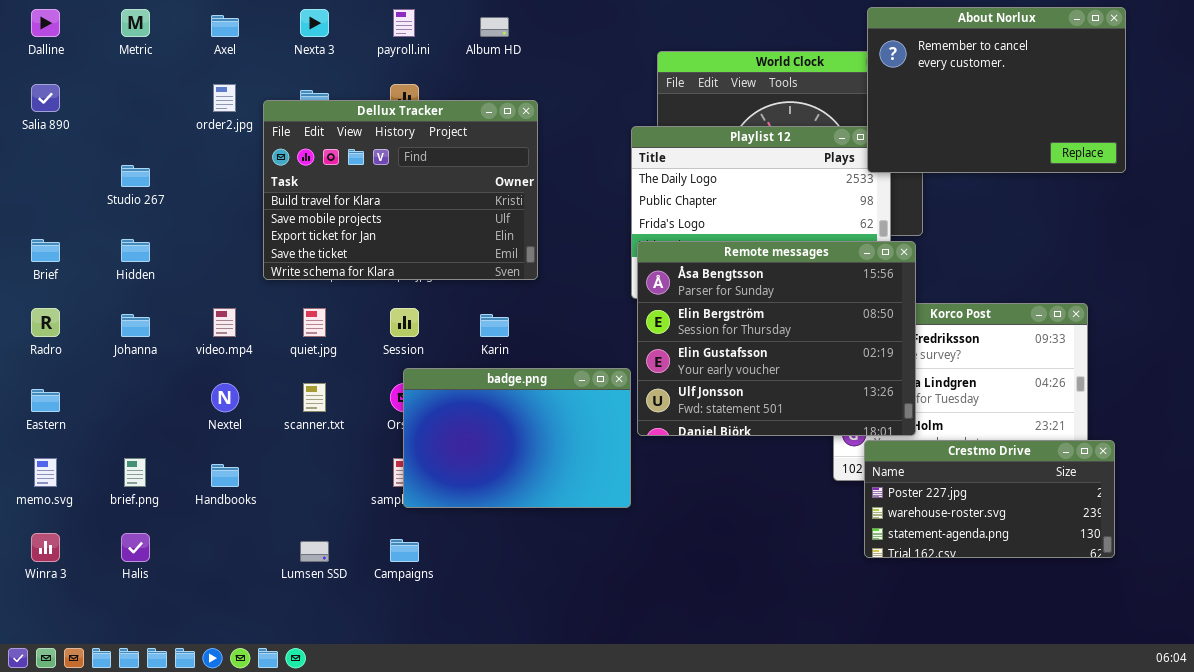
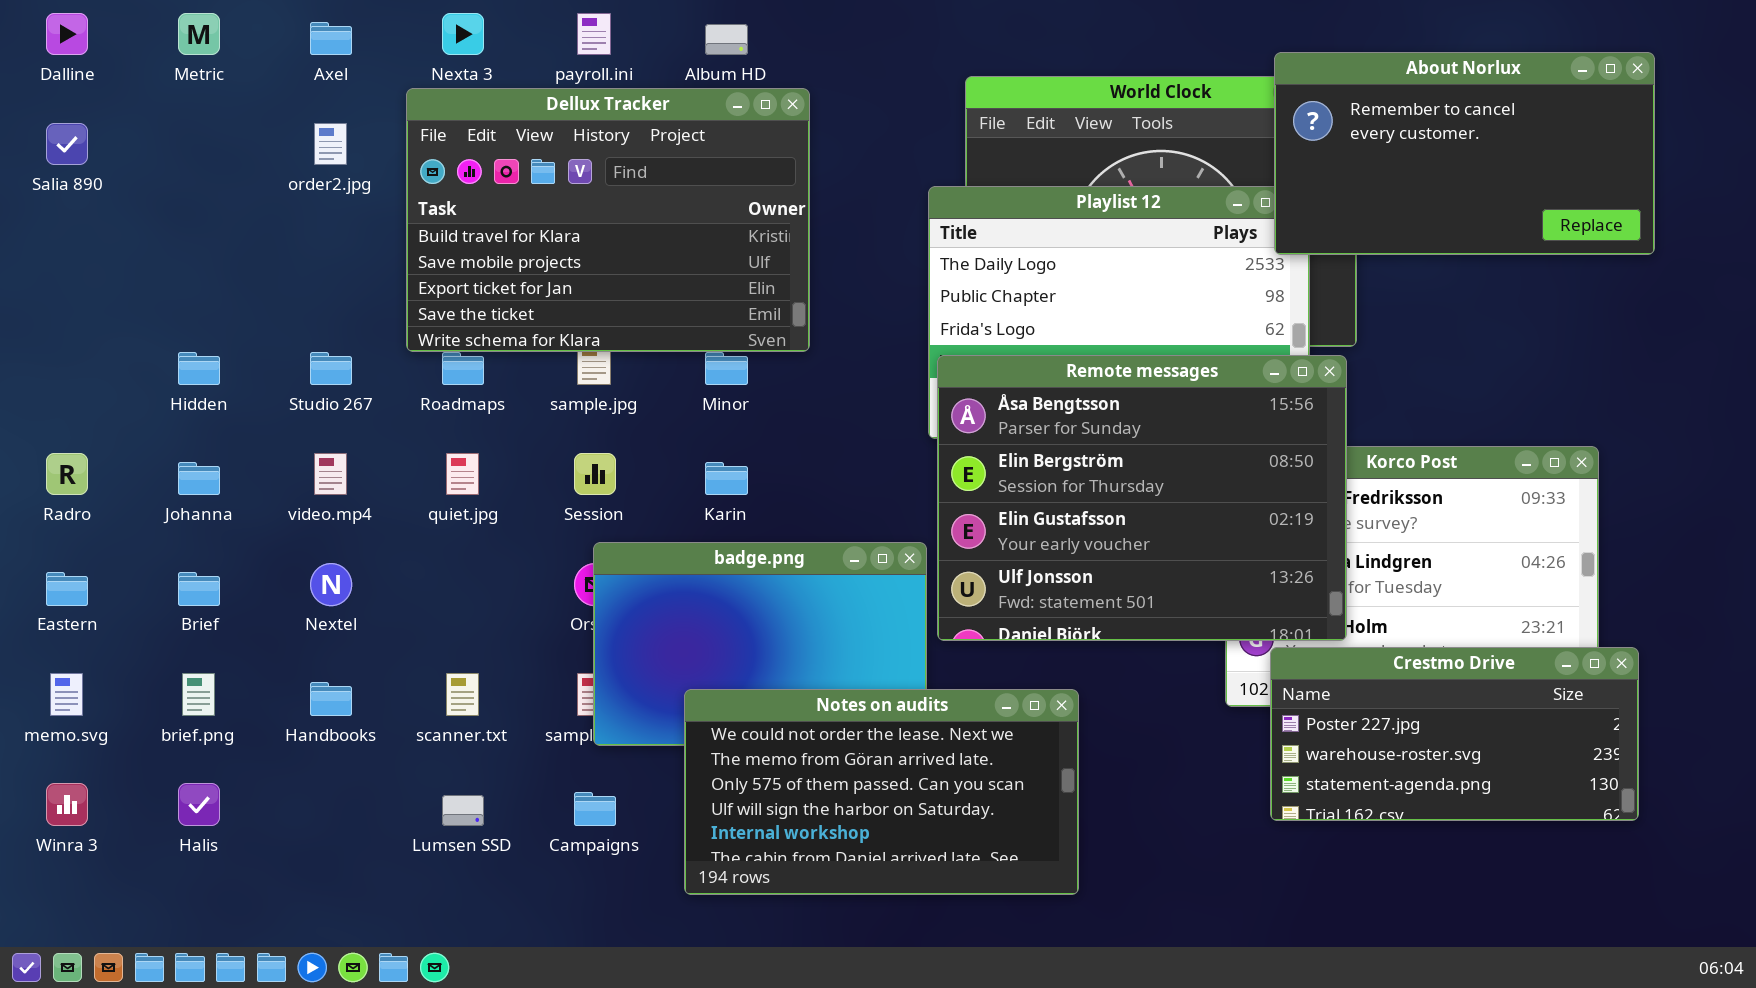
About Norlux: [867,7,1126,173] -> [1274,52,1655,255], resized
Dellux Tracker: [263,100,538,280] -> [406,88,810,352], moved
Studio 267: [121,165,150,187] -> [310,352,352,385], moved
Brief: [31,239,60,262] -> [178,572,220,606], moved
scanner.txt: [303,383,326,412] -> [446,673,479,716], moved
Notes on audits: none -> [684,689,1079,895], opened

